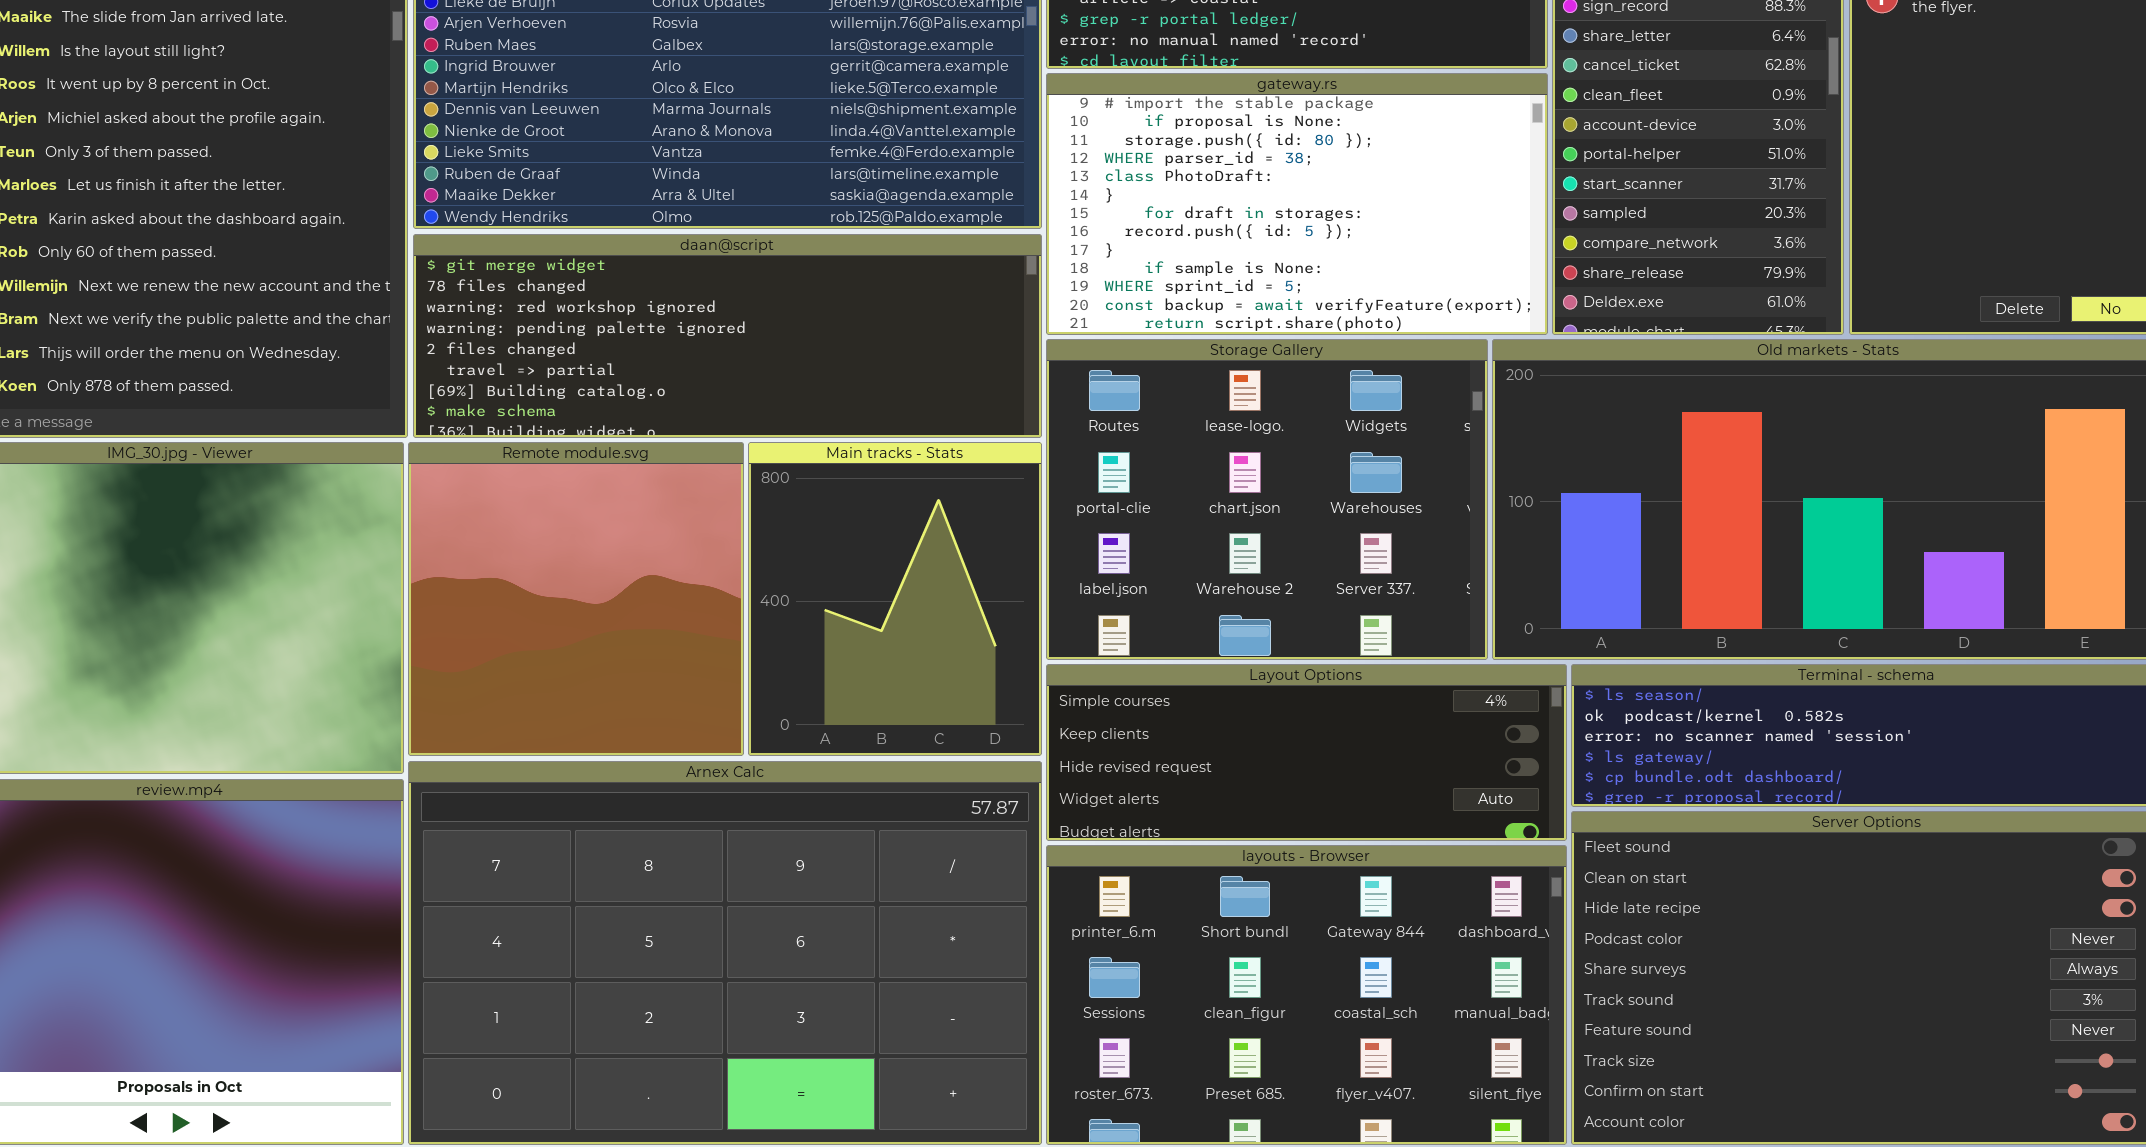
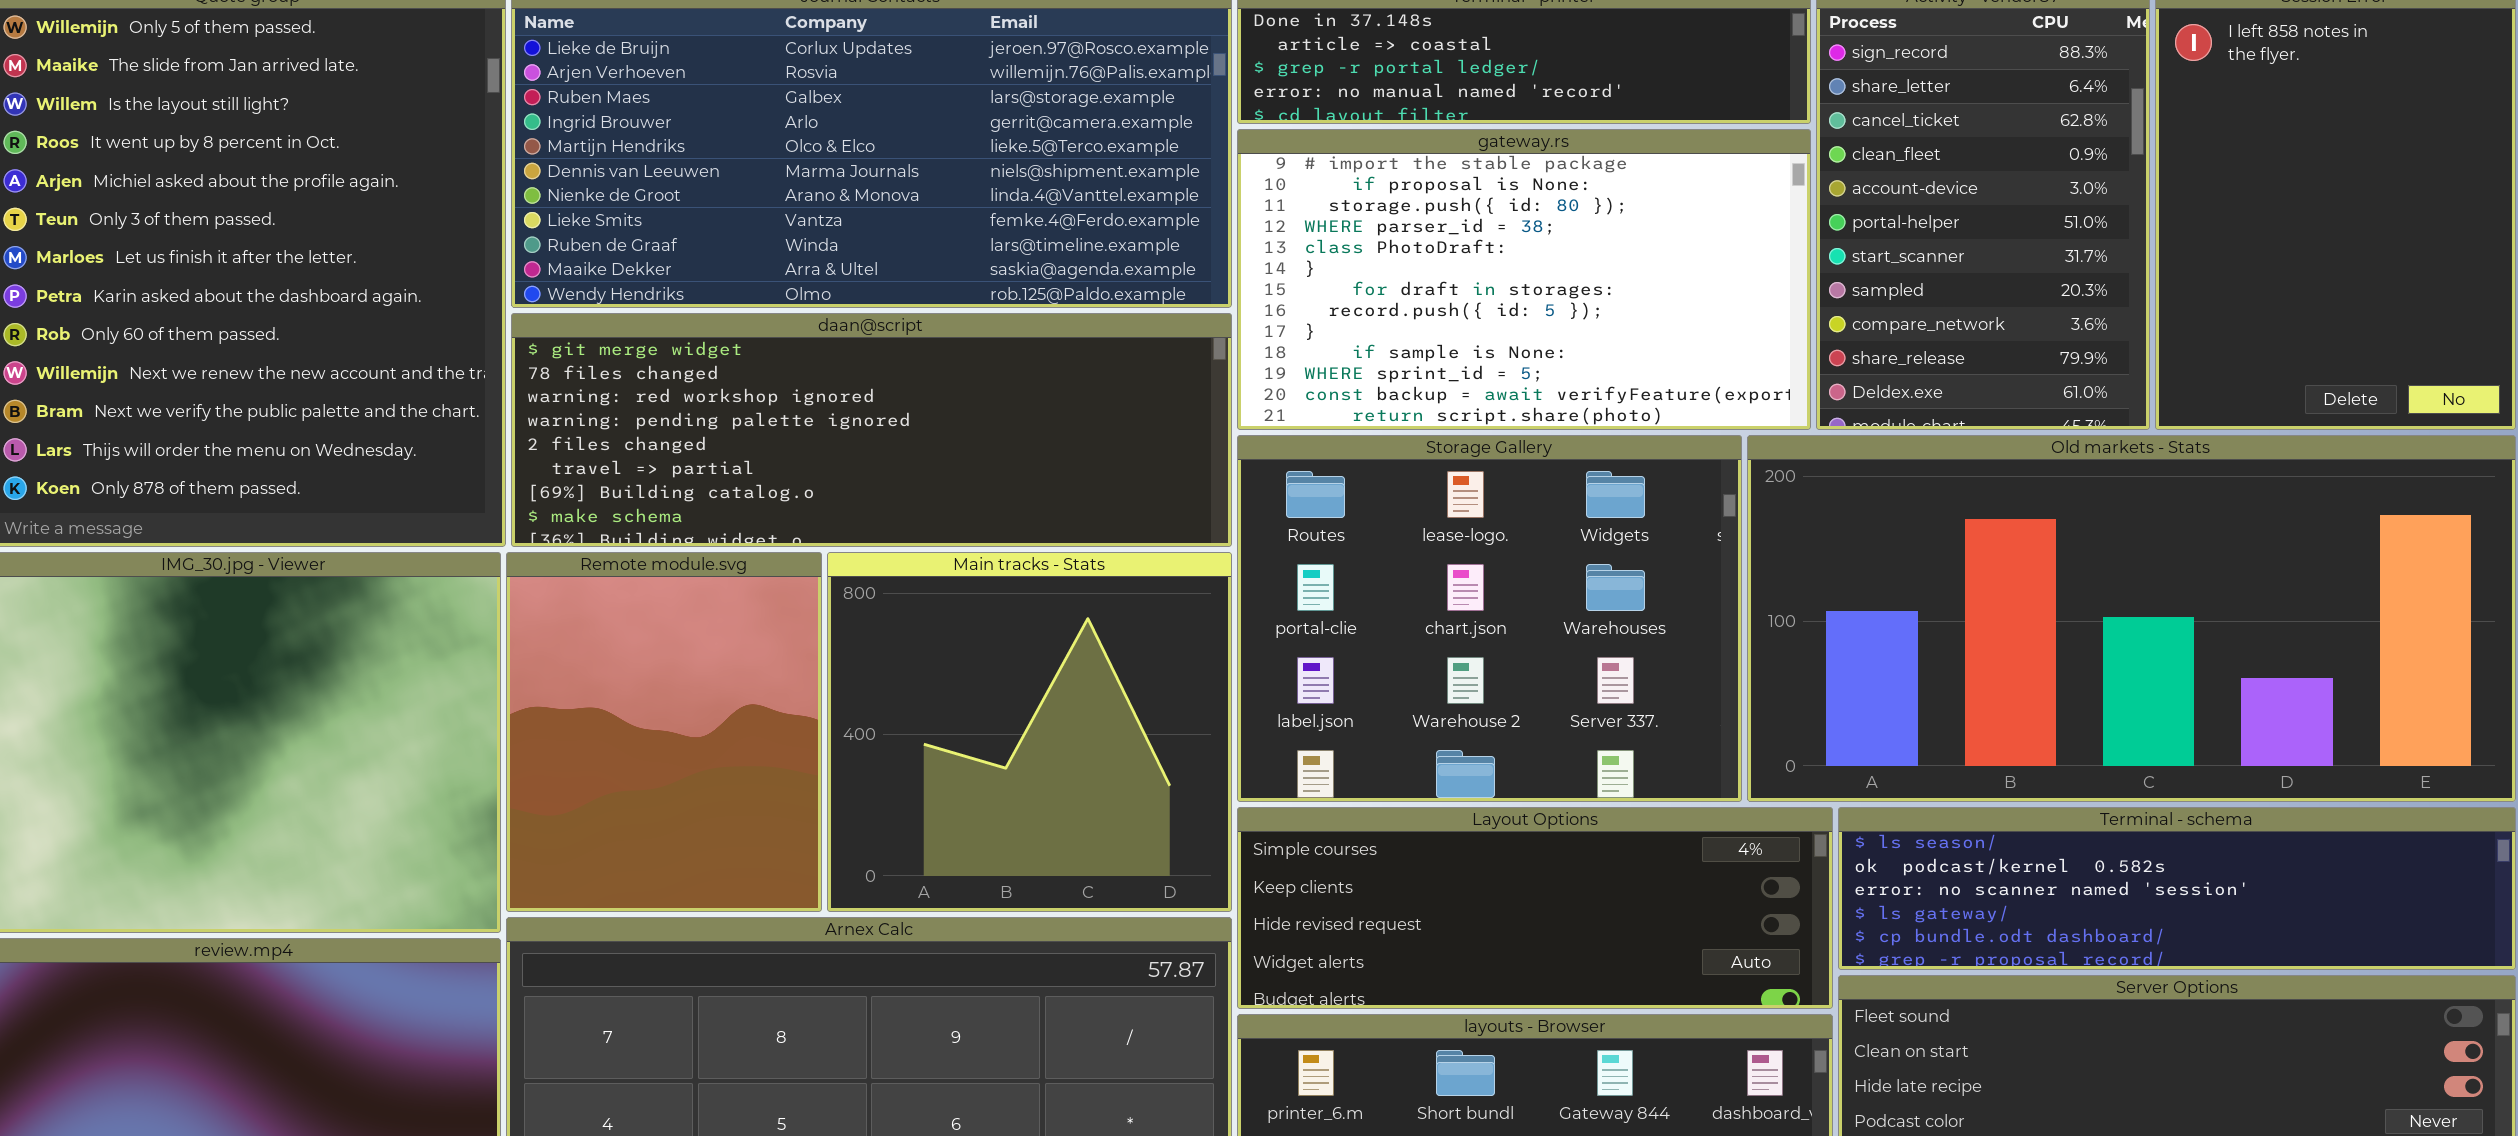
Remote module.svg: [408,442,744,756] -> [506,552,822,912], resized
Main tracks - Stats: [748,442,1042,756] -> [827,552,1232,912], resized

